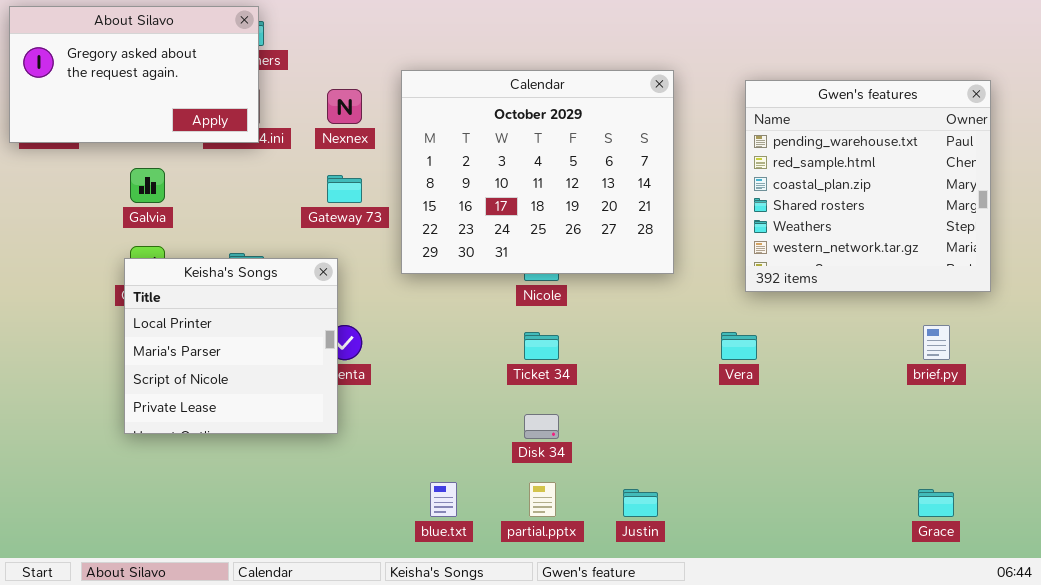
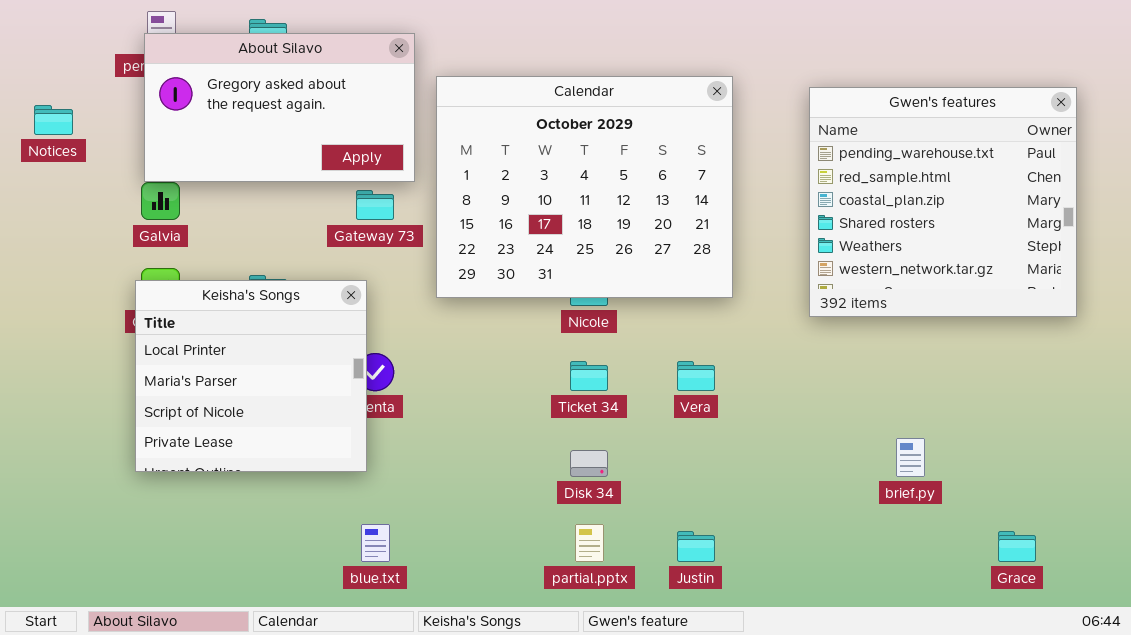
About Silavo: [9,6,259,143] -> [144,33,415,182], moved
brief.py: [923,325,950,360] -> [896,438,925,477], moved
Vera: [721,332,757,360] -> [677,361,715,391], moved
blue.txt: [430,482,457,517] -> [361,524,390,562], moved

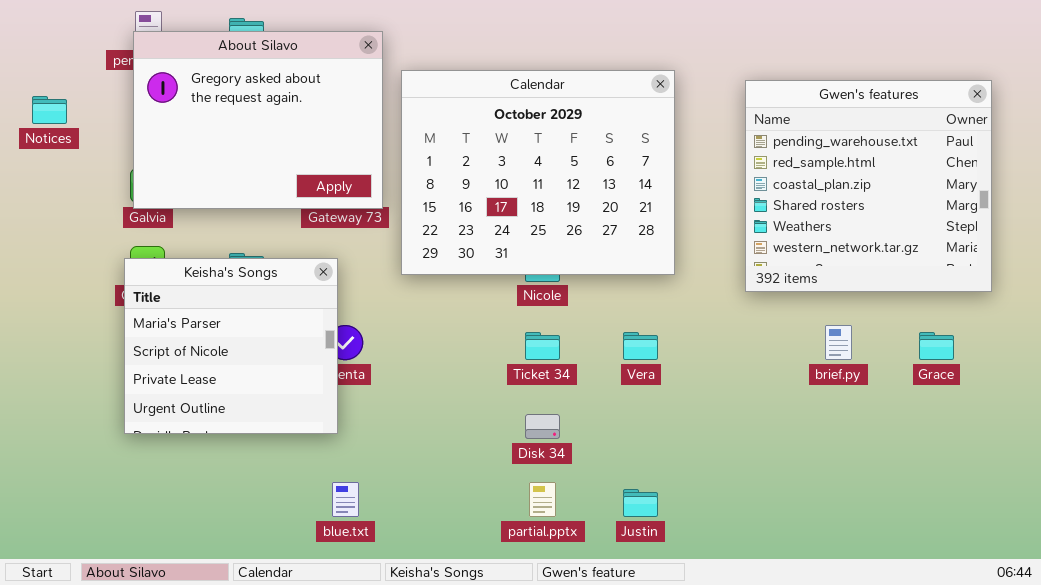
About Silavo: [144,33,415,182] -> [133,31,383,209], resized
Keisha's Songs: [135,280,367,472] -> [124,258,338,434], scrolled down 1 row
brief.py: [896,438,925,477] -> [825,325,852,360], moved
Grace: [998,531,1036,562] -> [919,332,954,360], moved

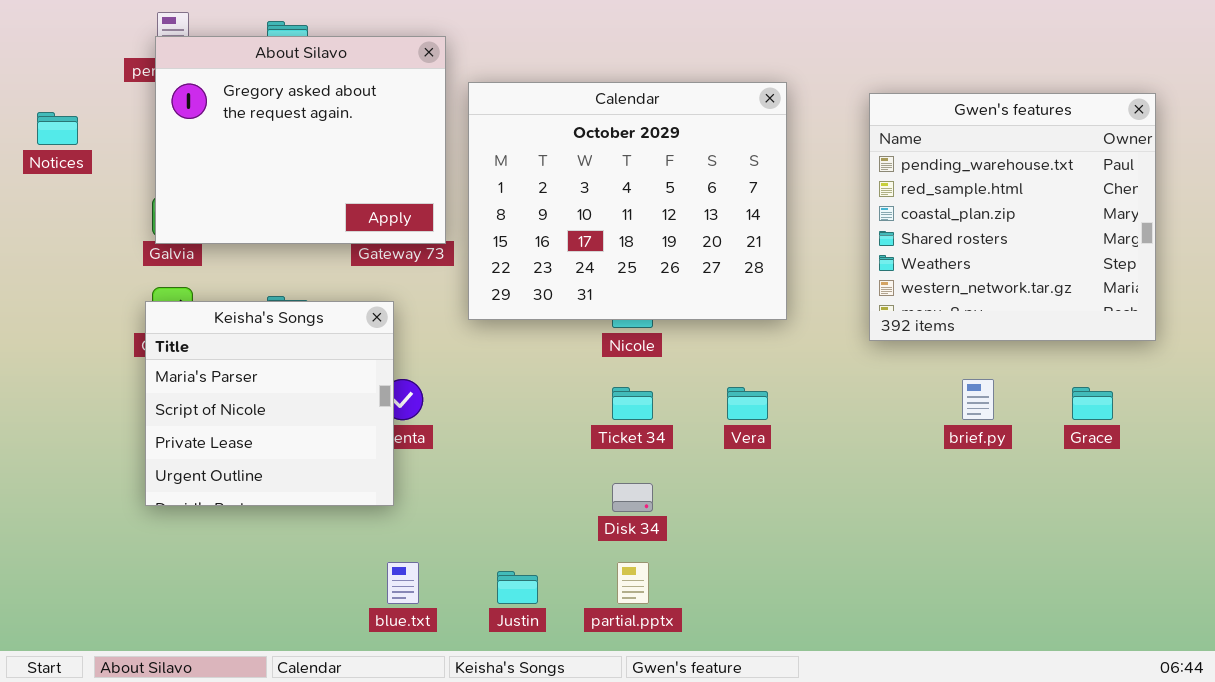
Justin: [623,489,658,517] -> [497,571,538,604], moved

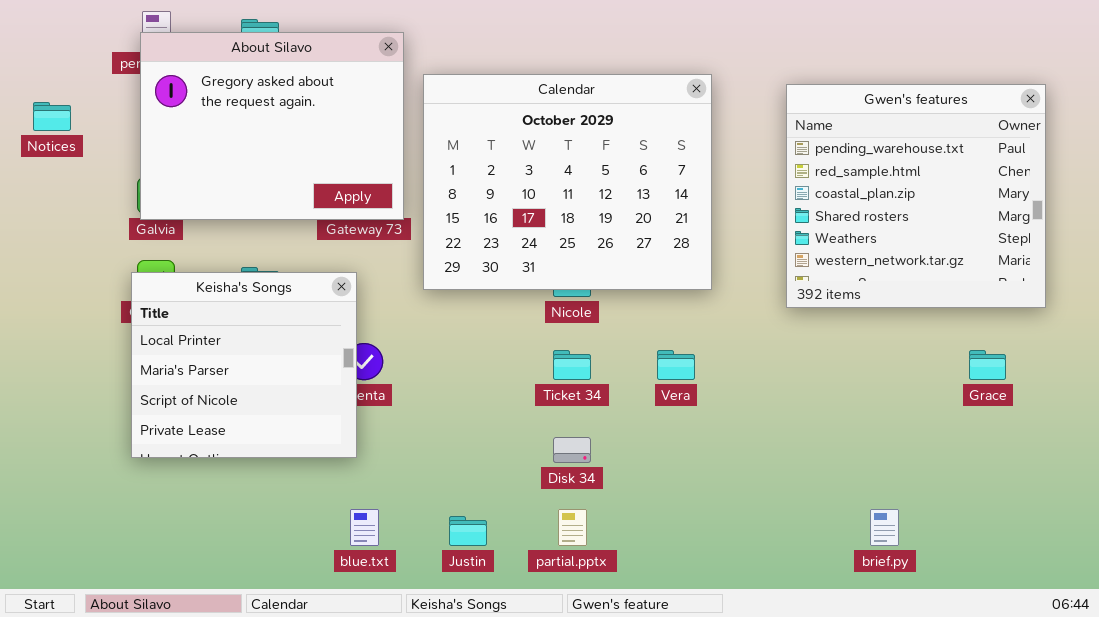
Keisha's Songs: [145,301,394,506] -> [131,272,357,458], scrolled up 1 row
brief.py: [962,379,994,420] -> [870,509,899,546], moved

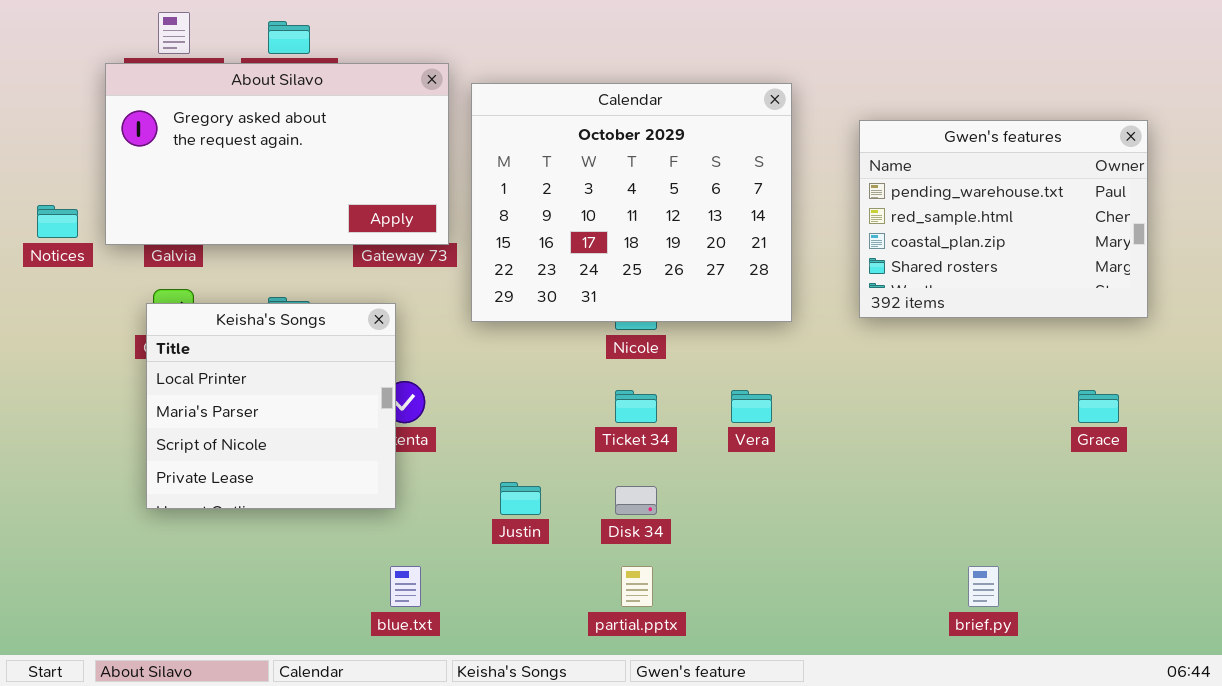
About Silavo: [140,32,404,220] -> [105,63,449,245], resized
Gwen's features: [786,84,1046,308] -> [859,120,1148,318], moved, resized
Notices: [33,102,71,131] -> [37,205,78,238], moved
Justin: [449,516,487,546] -> [500,482,541,515], moved

